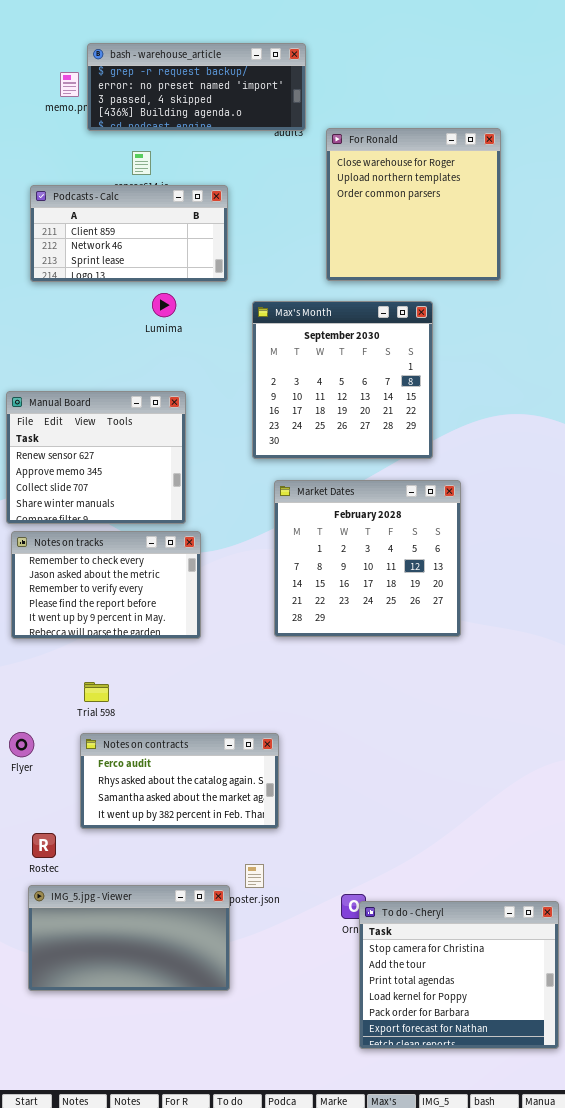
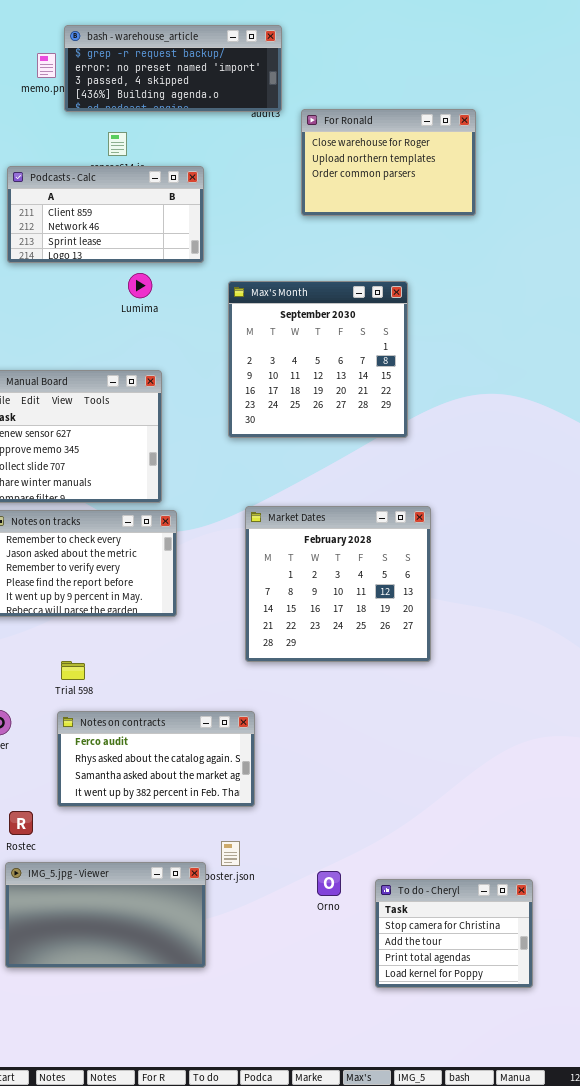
For Ronald: [326,128,501,281] -> [301,109,476,216], resized
Market Dates: [274,480,461,637] -> [245,506,431,662], moved
To do - Cheryl: [359,901,559,1049] -> [375,879,533,988], resized

